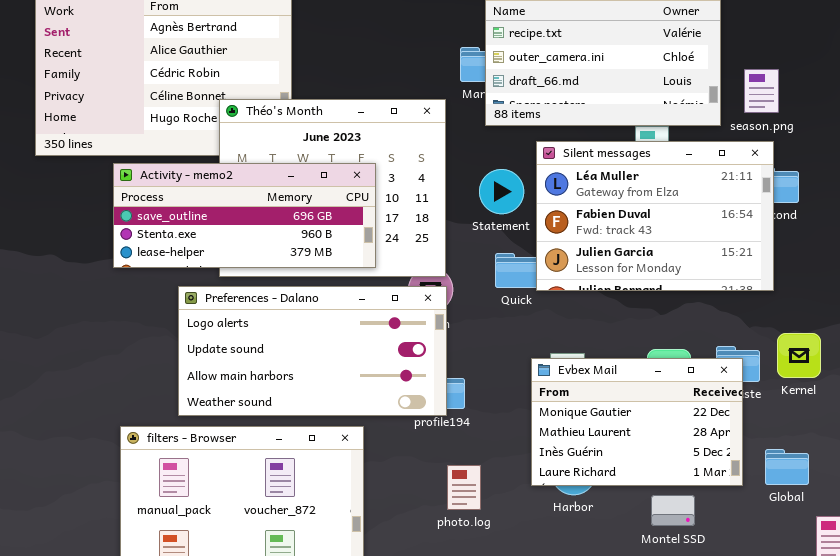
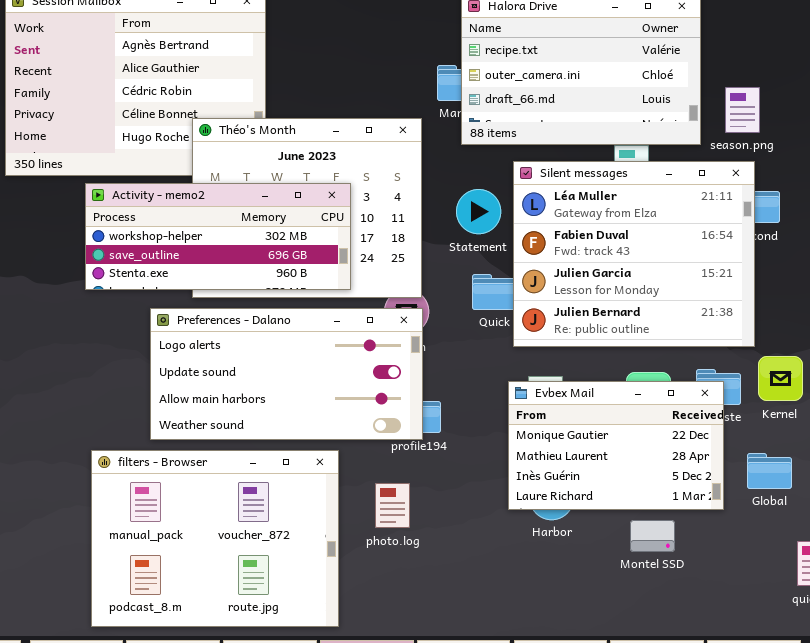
Silent messages: [536,141,774,291] -> [513,161,755,347], resized
Activity - memo2: [113,163,376,268] -> [85,183,351,290], scrolled up 1 row
Global: [765,449,809,485] -> [747,453,792,489], moved
photo.log: [447,465,481,510] -> [375,483,410,528], moved

